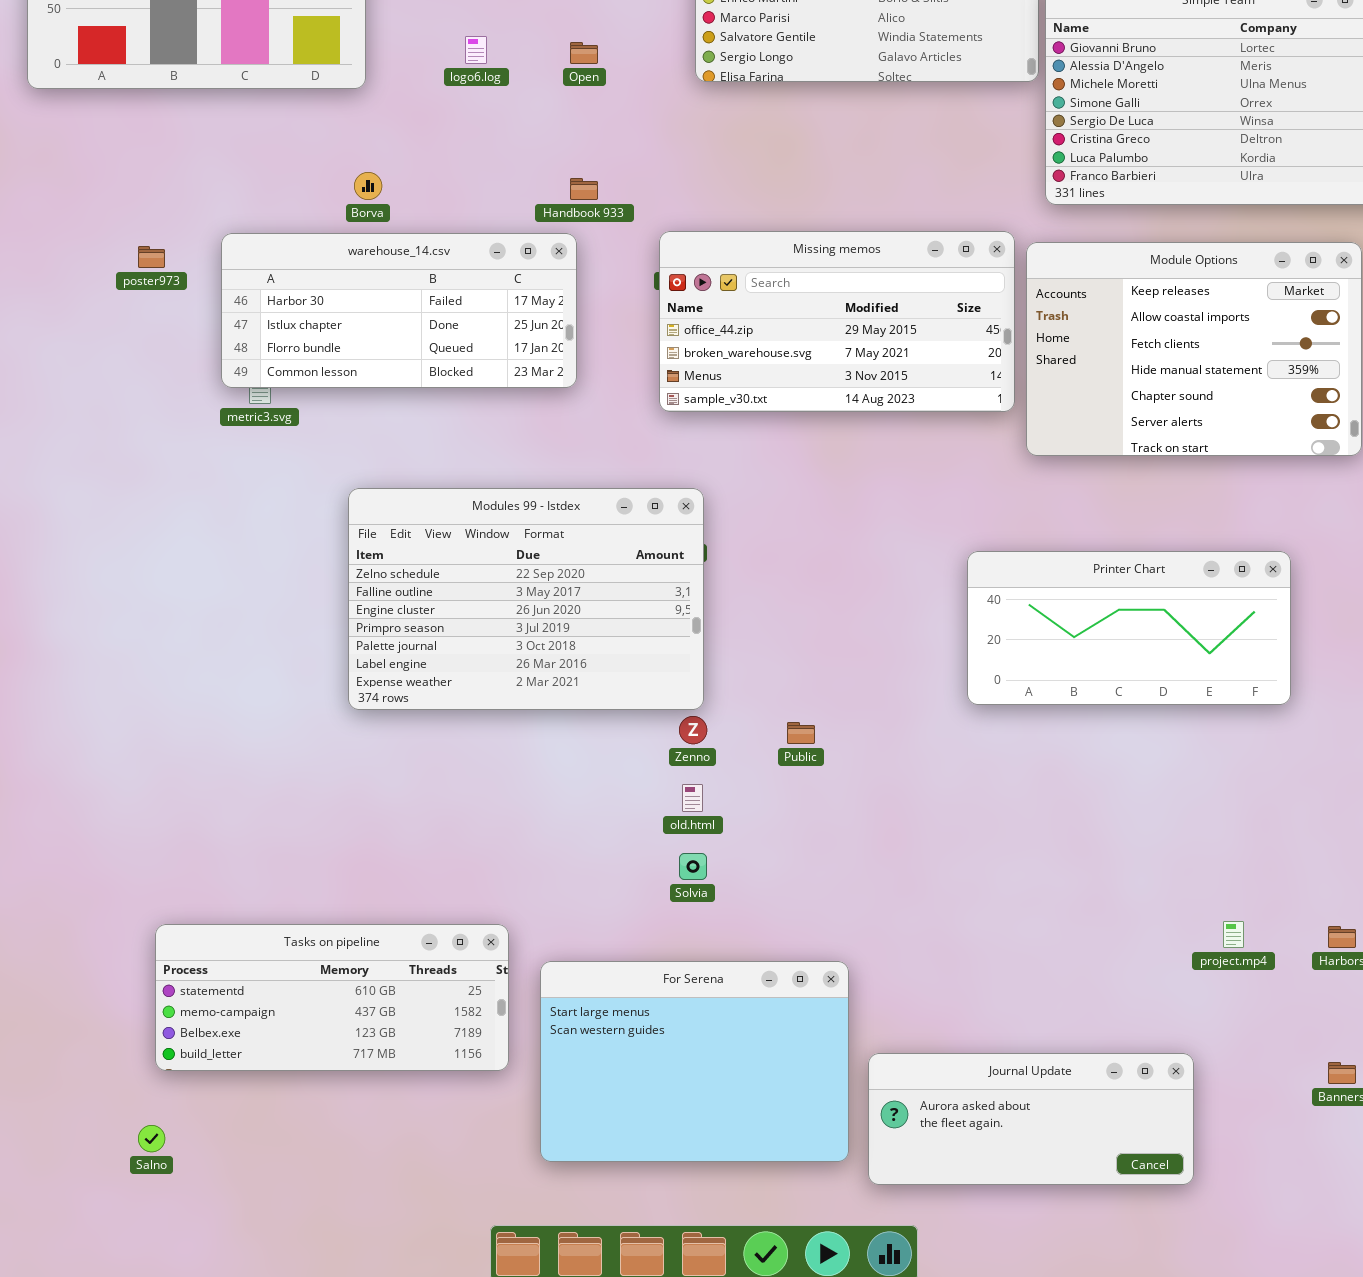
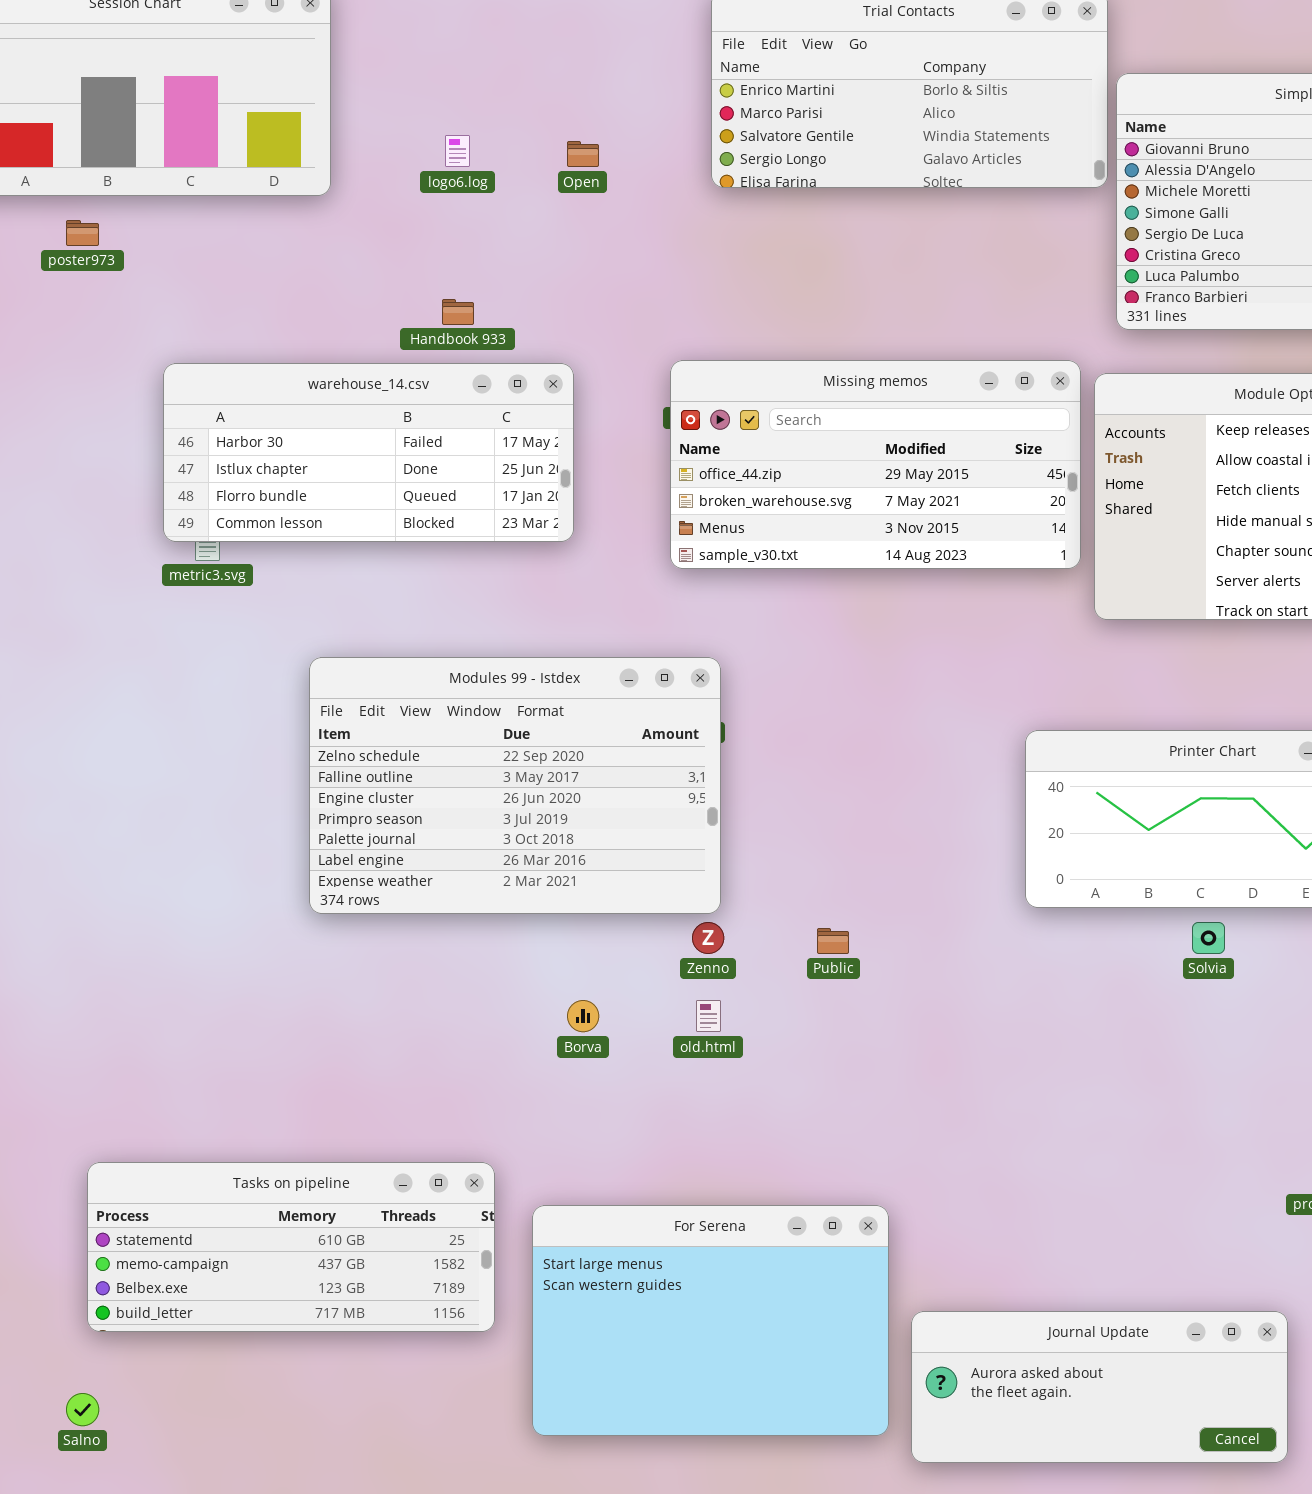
Borva: [354,172,382,200] -> [567,1000,599,1032], moved
Handbook 933: [570,178,598,200] -> [442,299,474,325], moved
poster973: [138,246,165,268] -> [66,220,99,246], moved
Solvia: [679,853,707,880] -> [1192,922,1225,954], moved

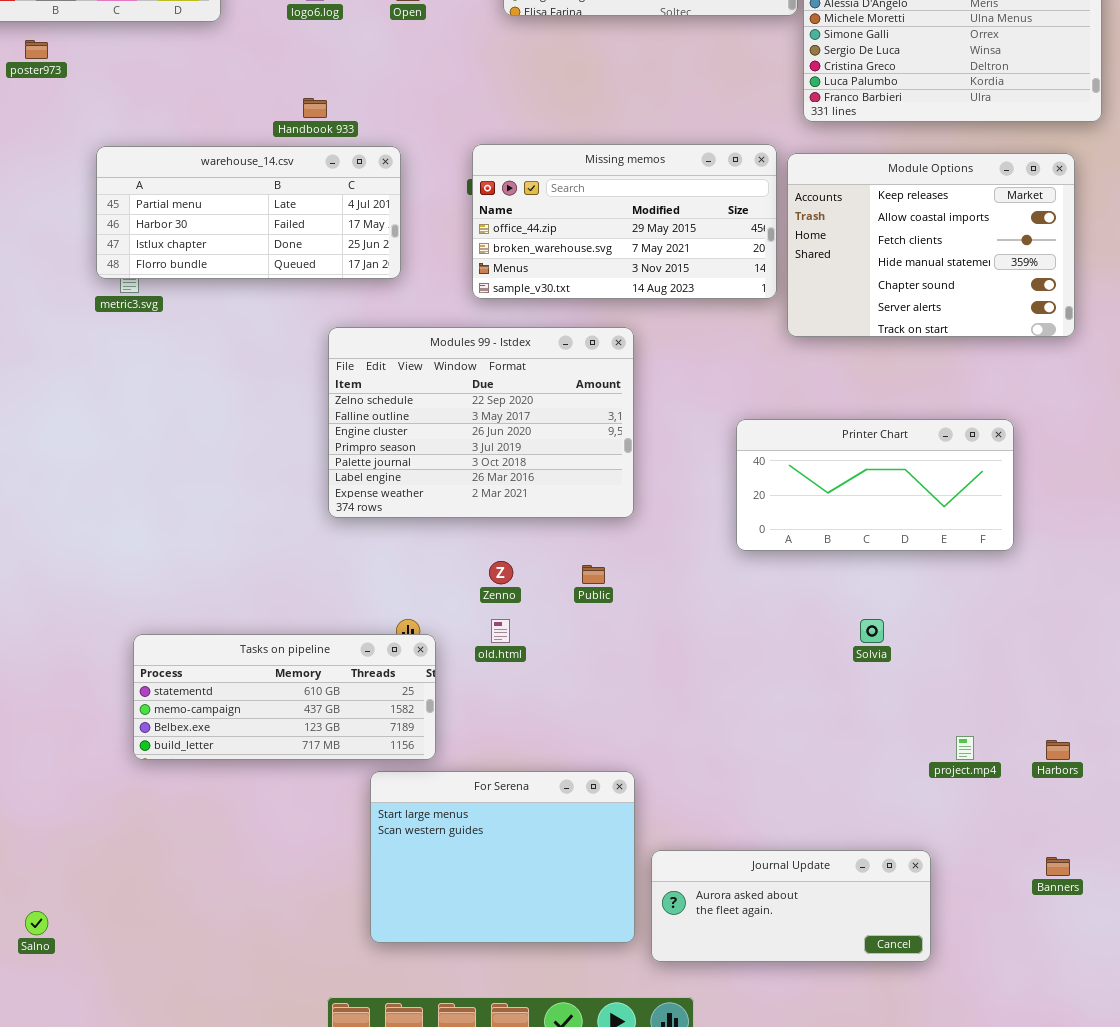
warehouse_14.csv: [163,363,574,542] -> [96,146,401,279], scrolled up 1 row
Modules 99 - Istdex: [309,657,721,914] -> [328,327,634,518], moved
Solvia: [1192,922,1225,954] -> [860,619,884,643], moved
Tasks on pipeline: [87,1162,495,1332] -> [133,634,436,760], moved

